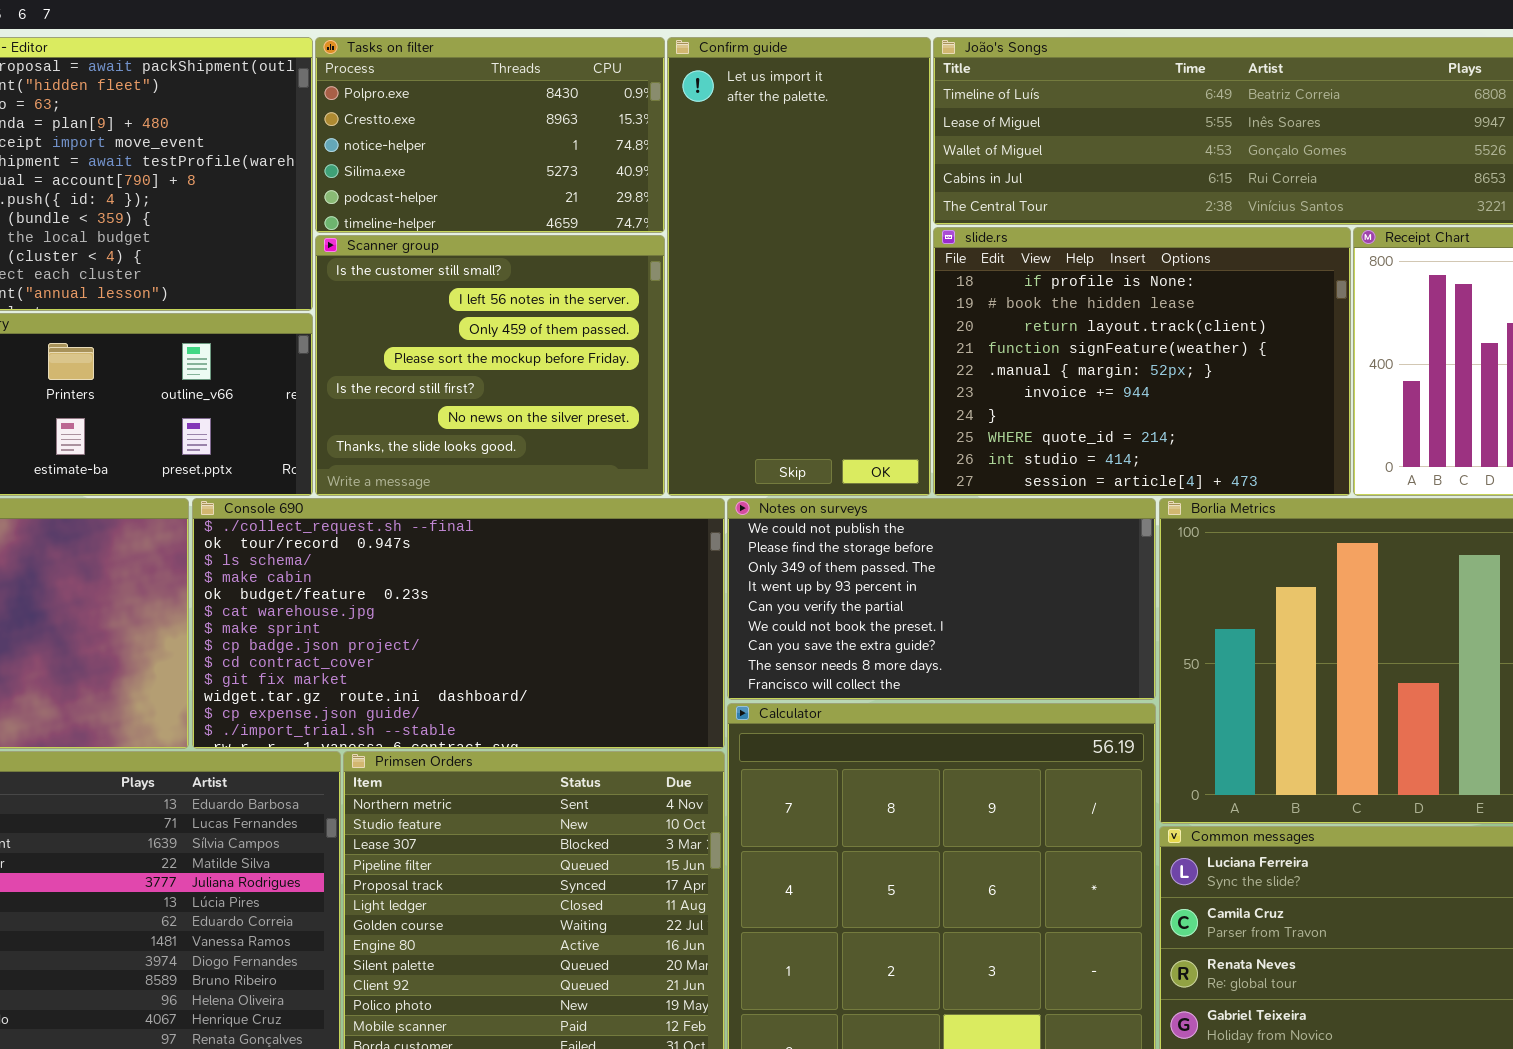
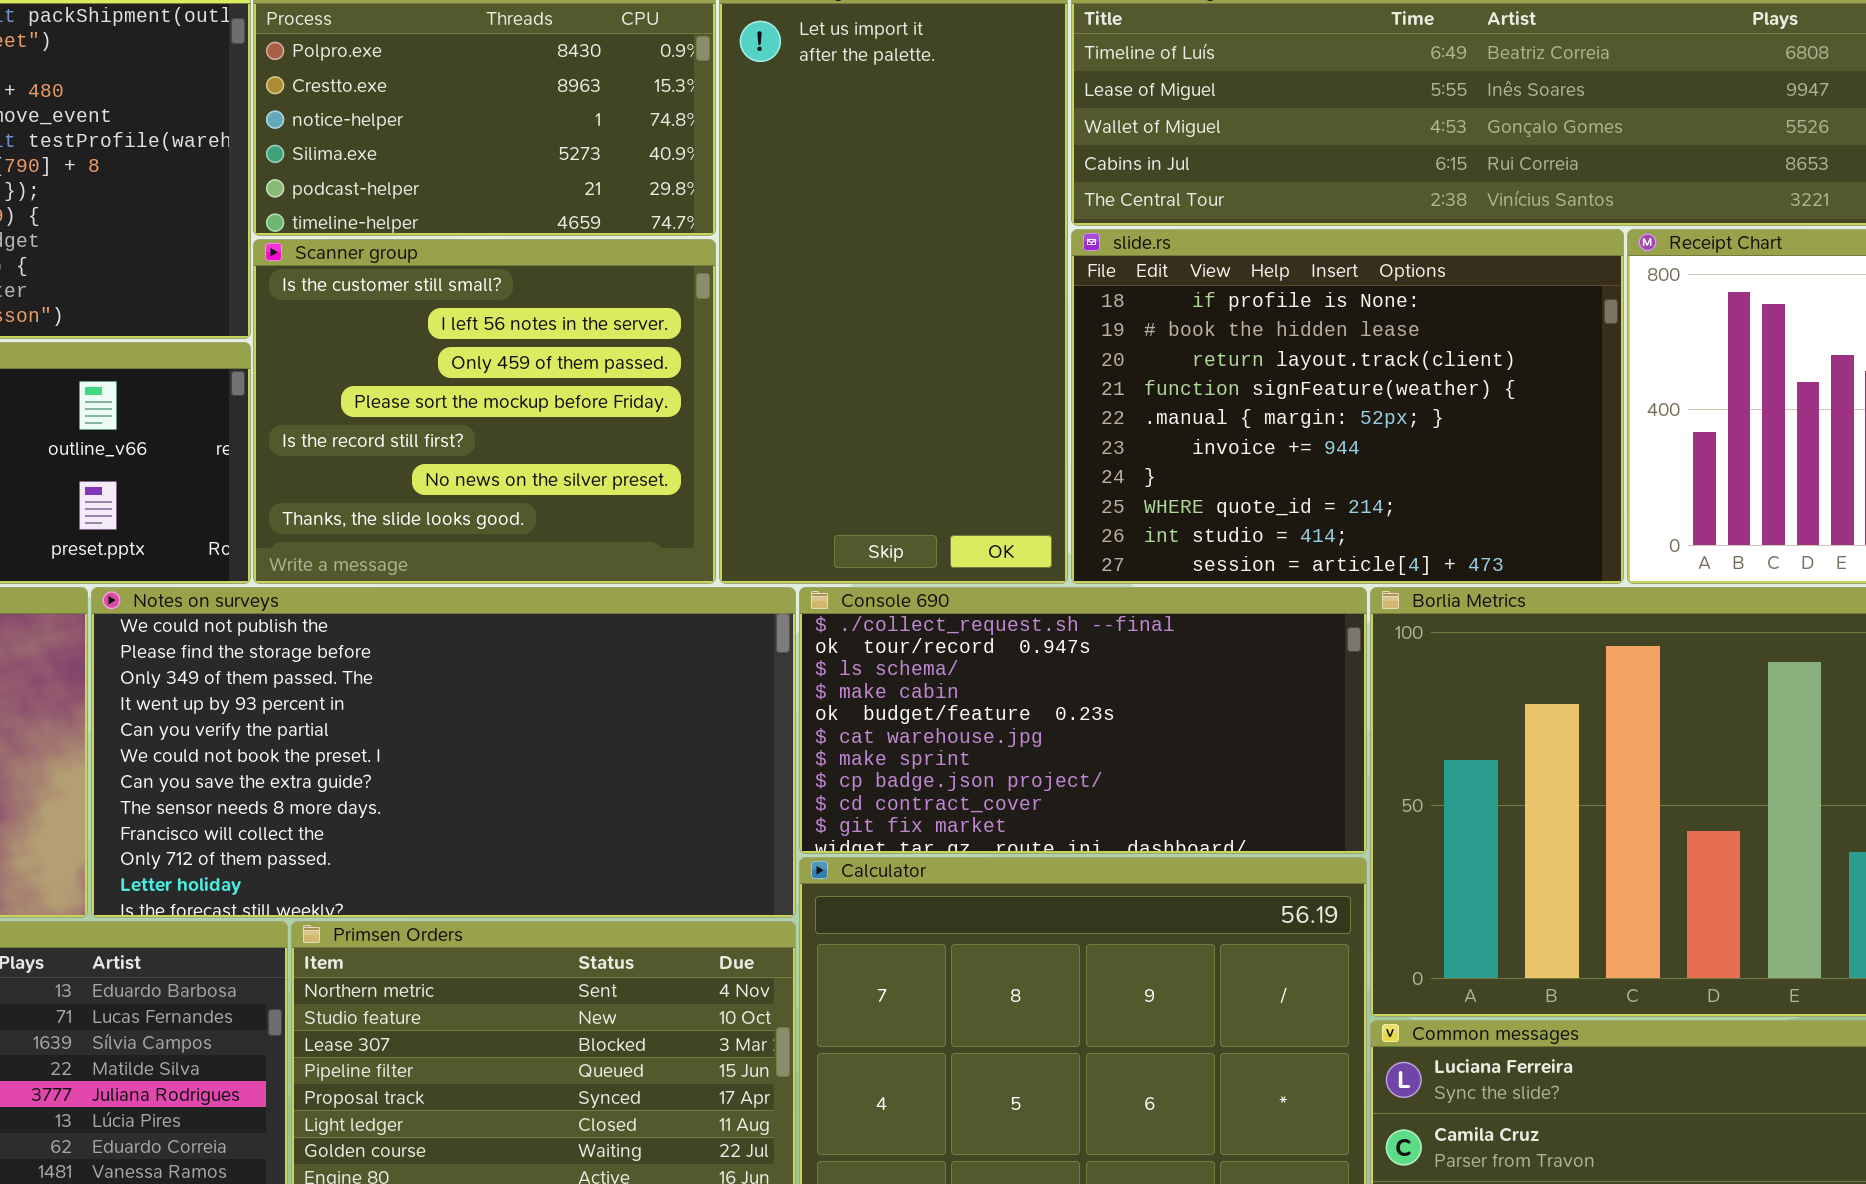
Console 690: [192,498,725,749] -> [799,587,1367,854], moved, resized
Notes on surveys: [727,498,1156,700] -> [91,587,796,918], moved, resized

